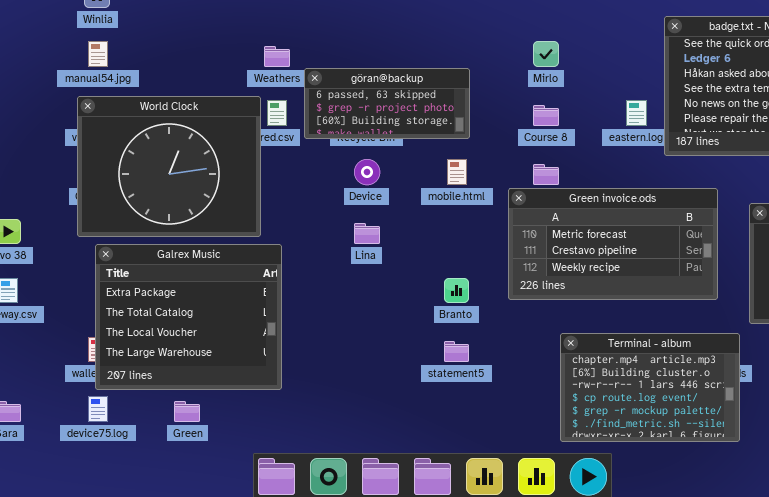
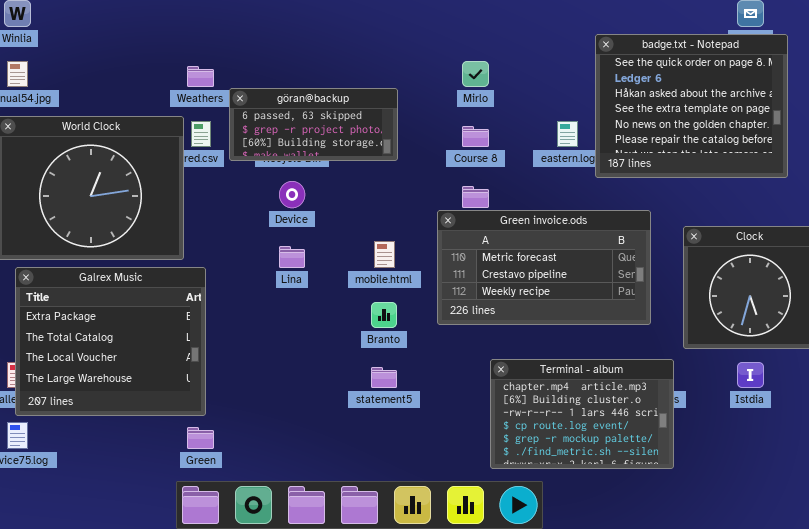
mobile.html: [447,159,467,185] -> [374,241,395,268], moved
Green: [174,401,200,422] -> [187,427,214,449], moved

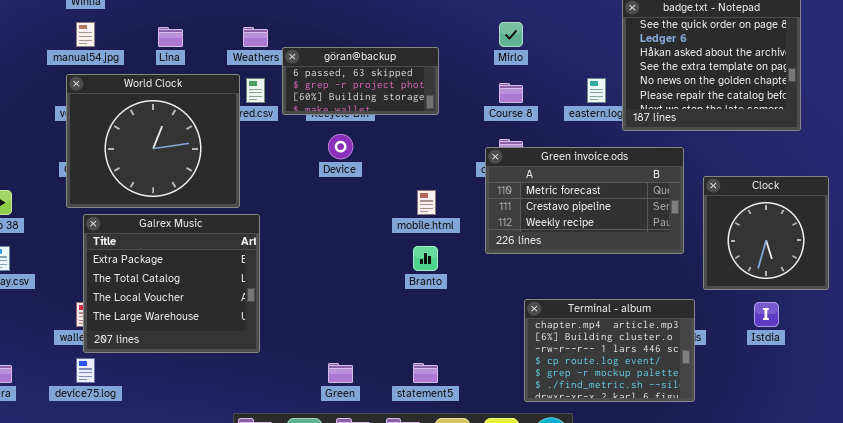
Green invoice.ods: [437,210,651,325] -> [485,147,684,254], moved
Lina: [279,246,305,268] -> [158,27,183,47], moved
statement5: [371,367,397,388] -> [413,363,438,383], moved
Green: [187,427,214,449] -> [328,363,353,383], moved

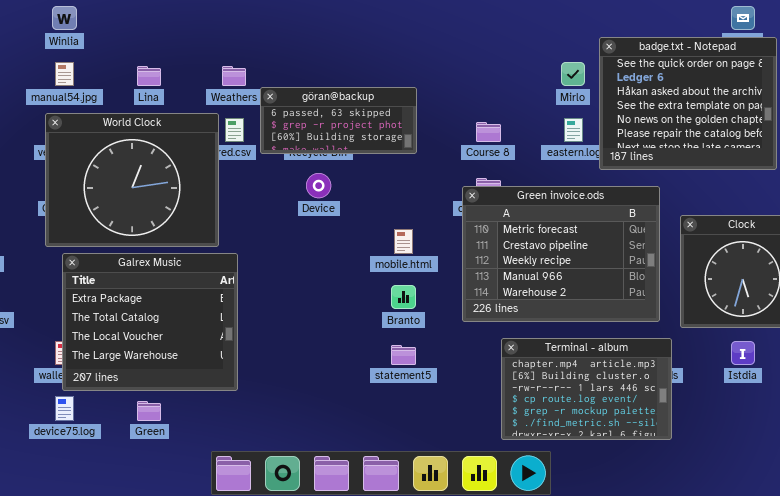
Mirlo: [499,22,523,47] -> [561,62,585,86], moved
Green invoice.ods: [485,147,684,254] -> [462,186,660,322], resized
Green: [328,363,353,383] -> [137,401,161,421], moved
statement5: [413,363,438,383] -> [391,345,416,365], moved

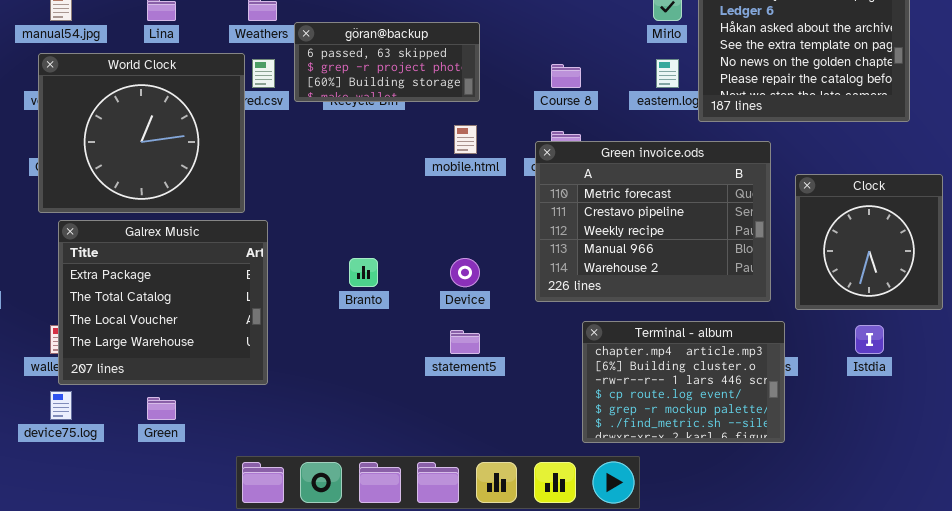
Device: [306,173,331,198] -> [450,258,480,287], moved
mobile.html: [394,229,413,254] -> [454,125,477,154], moved
Branto: [391,285,416,309] -> [349,258,378,287], moved

